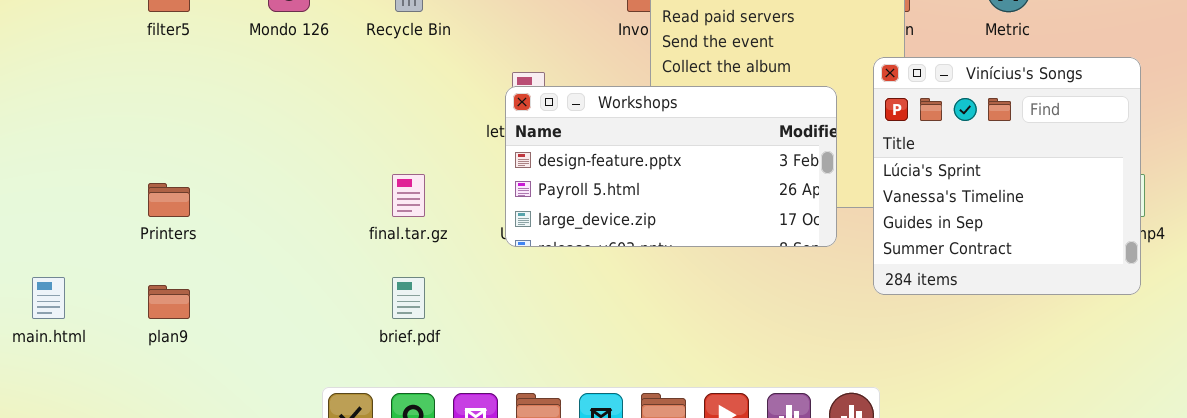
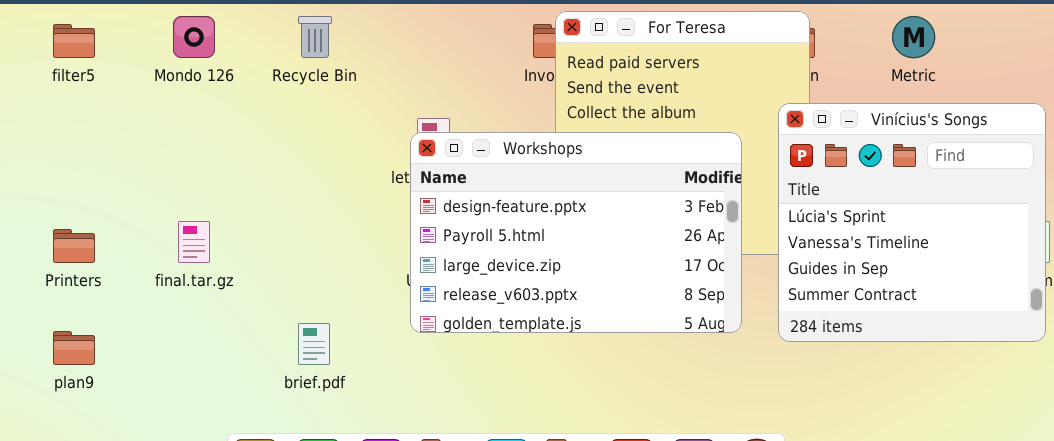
Workshops: [505,86,837,247] -> [410,132,742,333], resized
final.tar.gz: [392,174,425,217] -> [178,221,210,263], moved

